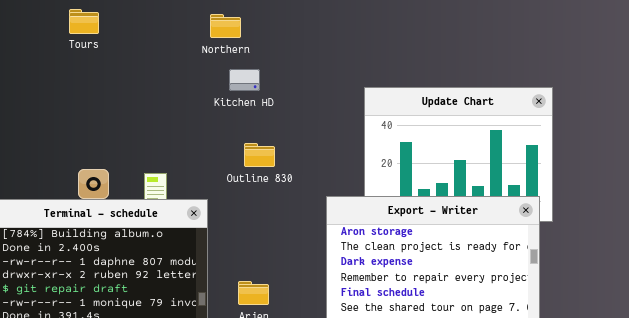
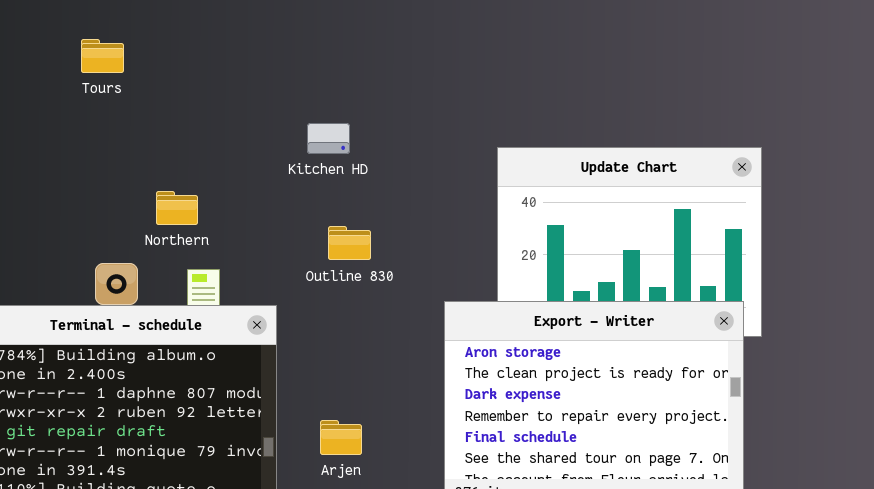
Northern: [210,14,241,38] -> [156,191,198,225], moved

